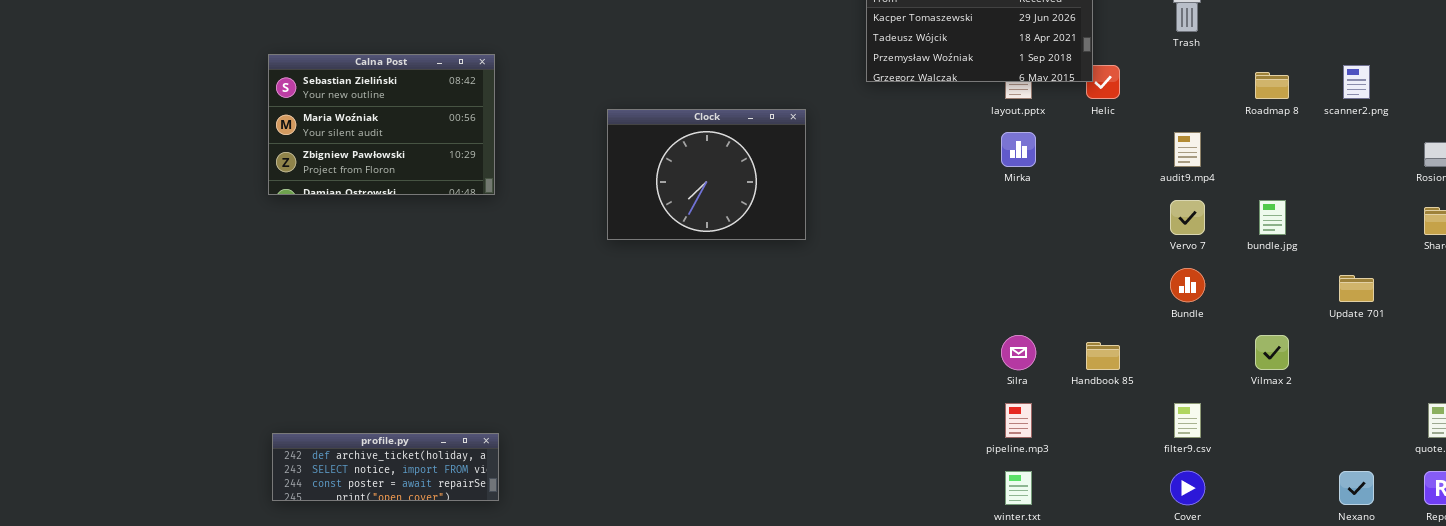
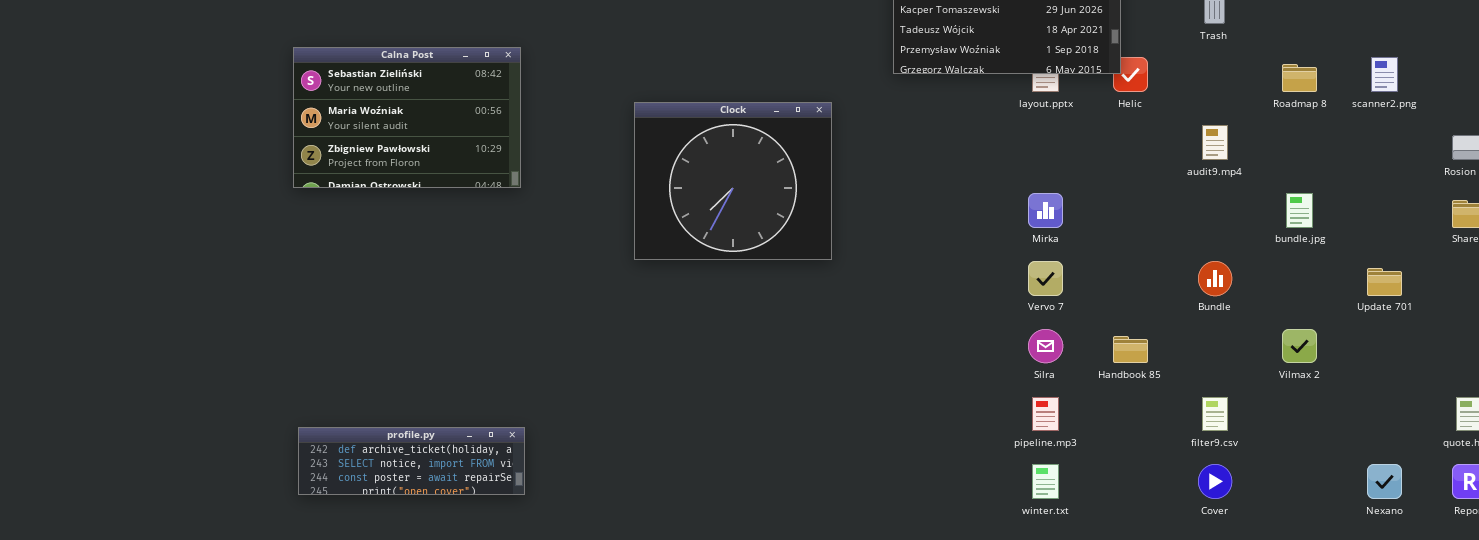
Clock: [607,109,806,240] -> [634,102,832,260], resized
Mirka: [1001,132,1036,167] -> [1028,193,1063,228], moved
Vervo 7: [1170,200,1205,235] -> [1028,261,1063,296], moved

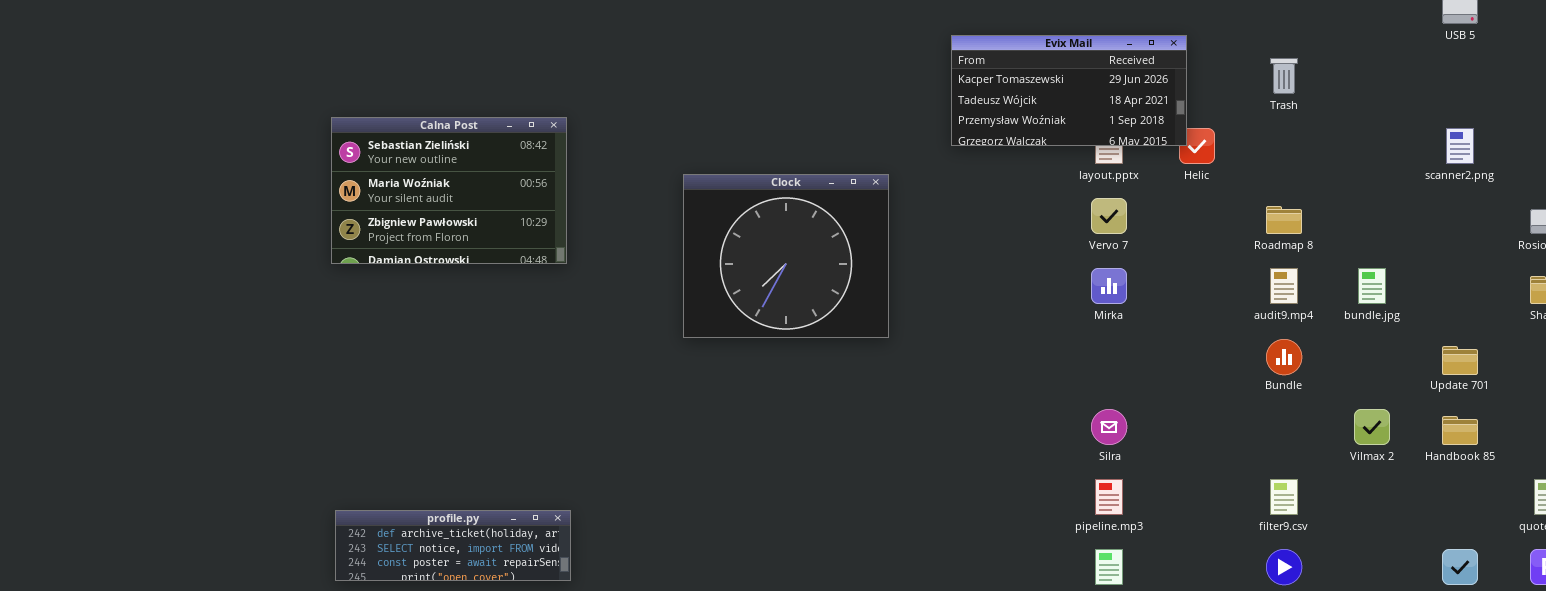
Roadmap 8: [1282,64,1317,92] -> [1266,206,1302,234], moved
audit9.mp4: [1202,125,1228,160] -> [1270,268,1298,304], moved
Vervo 7: [1028,261,1063,296] -> [1091,198,1127,234], moved
Handbook 85: [1113,336,1148,363] -> [1442,416,1478,445], moved

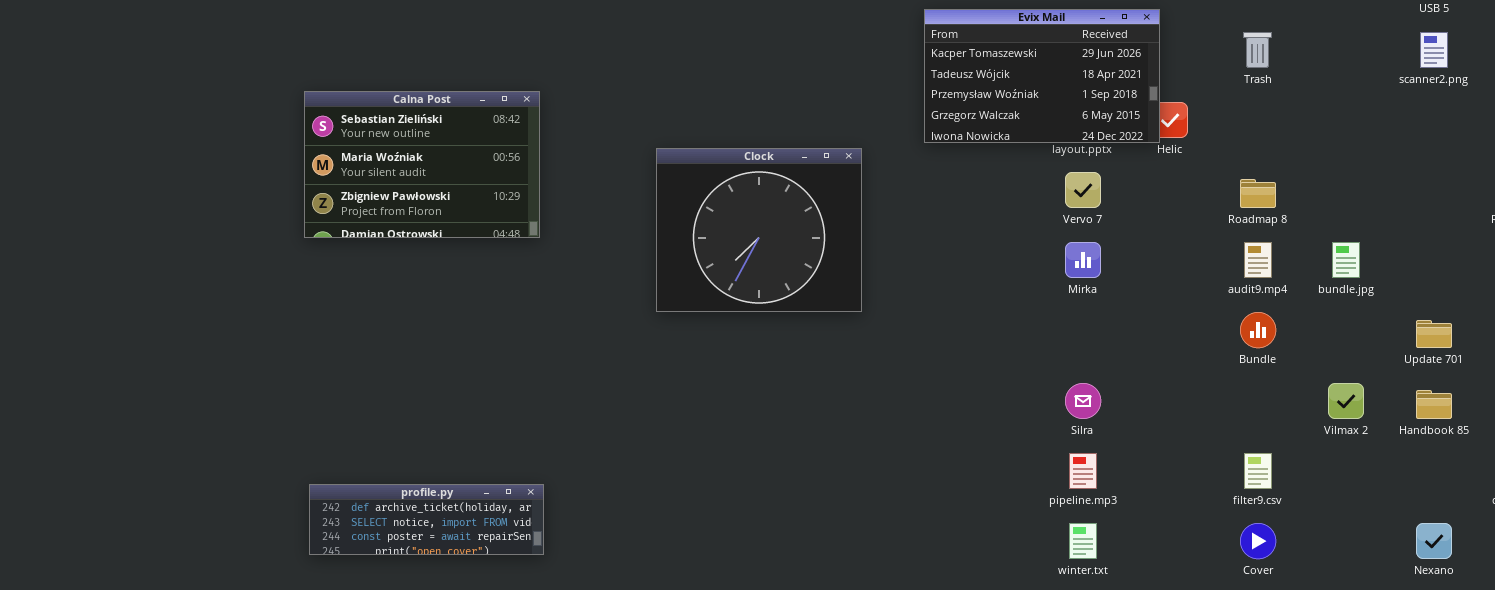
Evix Mail: [951,35,1187,146] -> [924,9,1160,143], resized
scanner2.png: [1446,128,1474,164] -> [1420,32,1448,68], moved

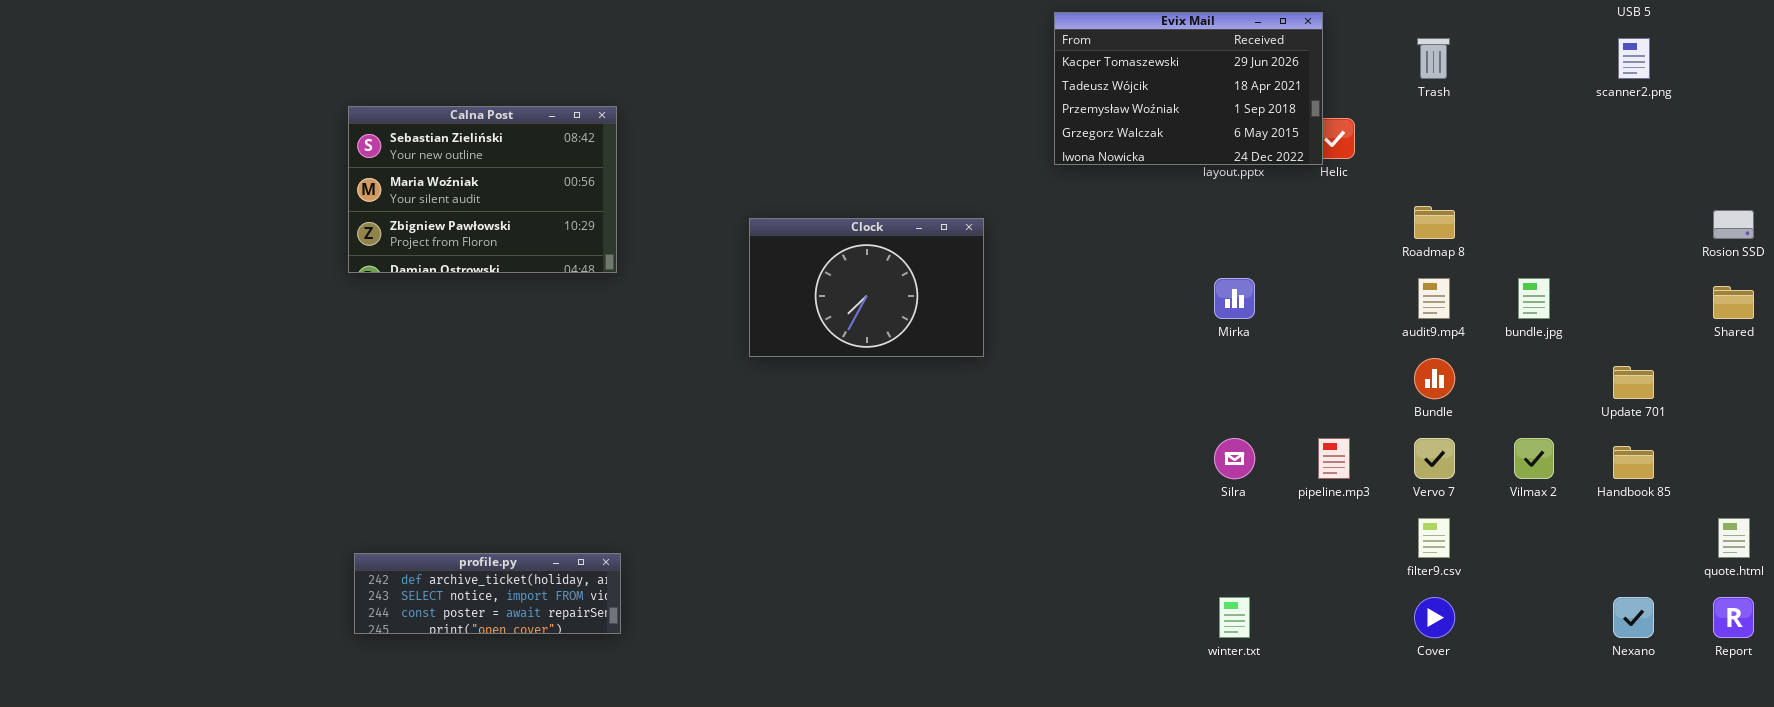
Clock: [656,148,862,312] -> [749,218,984,357], resized
Vervo 7: [1065,172,1101,208] -> [1414,438,1455,479], moved
pipeline.mp3: [1069,453,1097,489] -> [1318,438,1350,479], moved

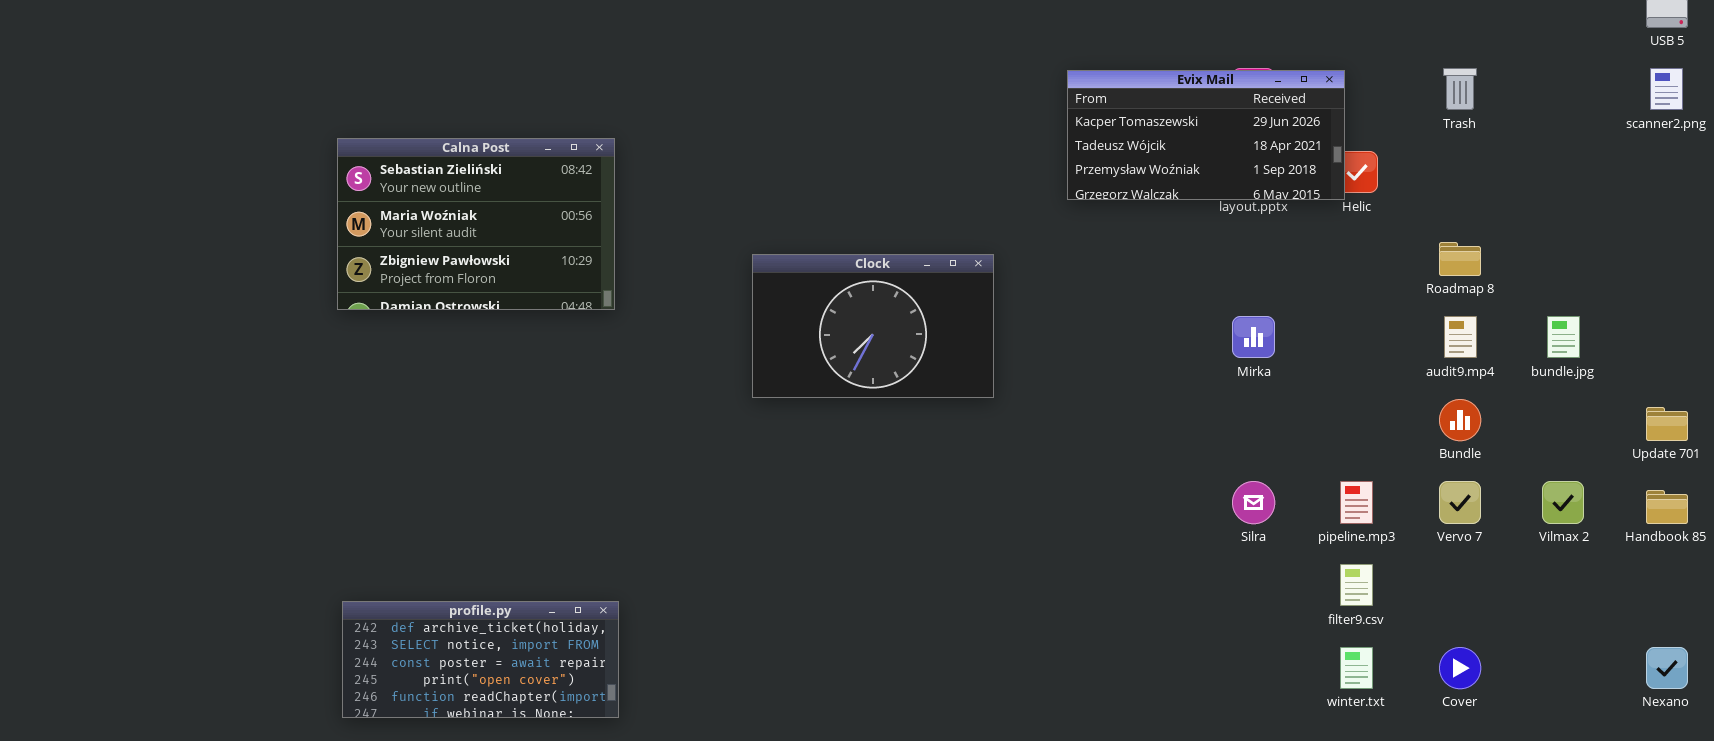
Evix Mail: [1054,12,1323,165] -> [1067,70,1345,200], resized
filter9.csv: [1418,518,1450,558] -> [1340,564,1373,606], moved
profile.py: [354,553,621,634] -> [342,601,619,718], resized
winter.txt: [1219,597,1250,638] -> [1340,647,1373,689], moved

